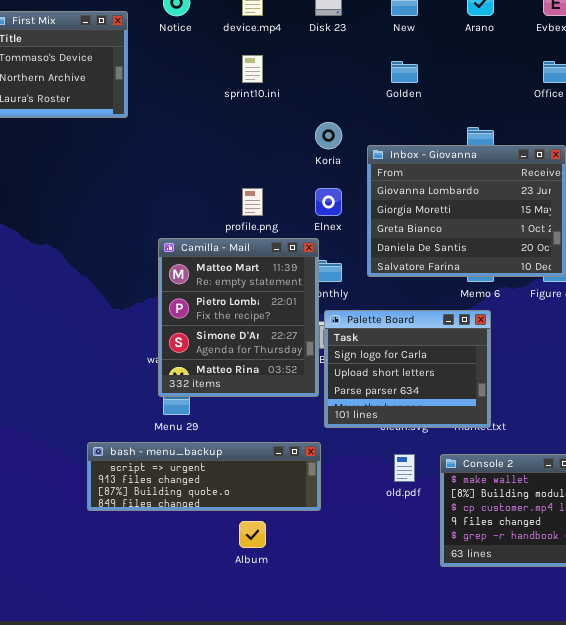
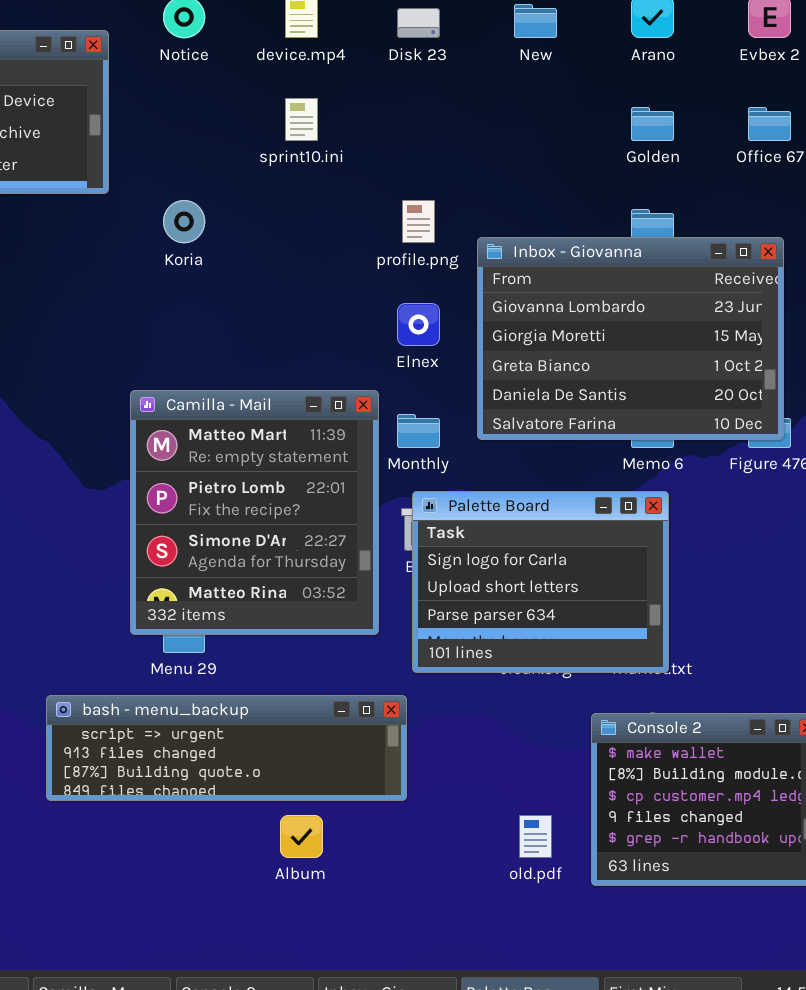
Golden: [391,61,418,83] -> [631,107,674,141], moved
Koria: [315,122,342,149] -> [163,200,205,243], moved
profile.png: [242,188,263,216] -> [402,200,435,243], moved
Camilla - Mail: [158,238,319,397] -> [130,390,379,635], moved
old.pdf: [394,454,415,482] -> [519,815,552,858], moved

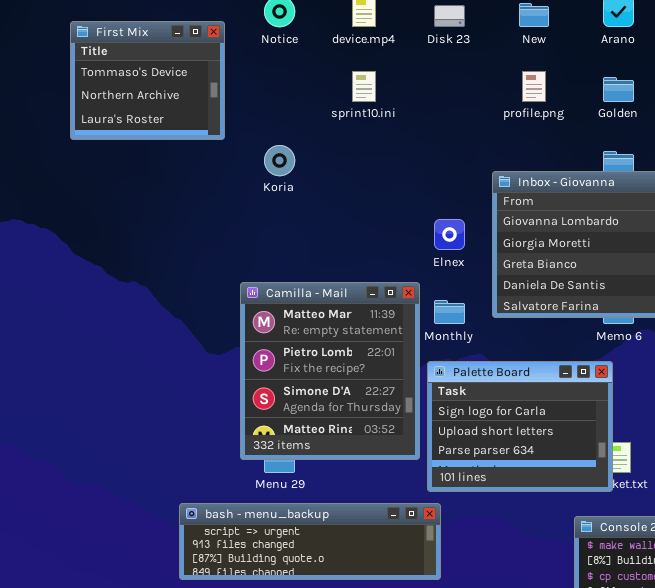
profile.png: [402,200,435,243] -> [522,71,546,102], moved
Palette Board: [412,491,669,673] -> [427,361,613,492], moved

